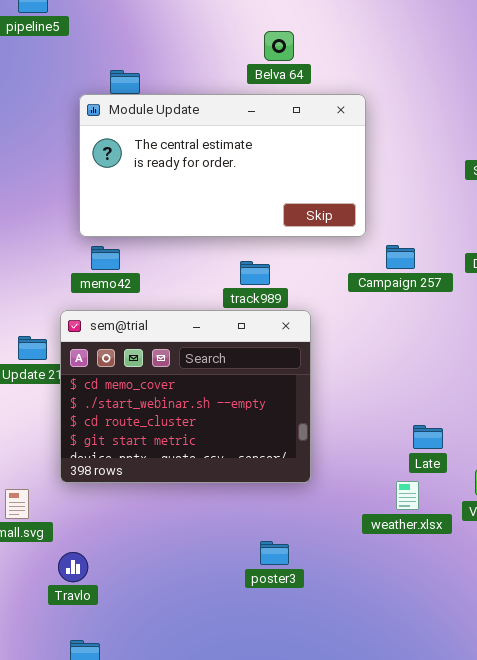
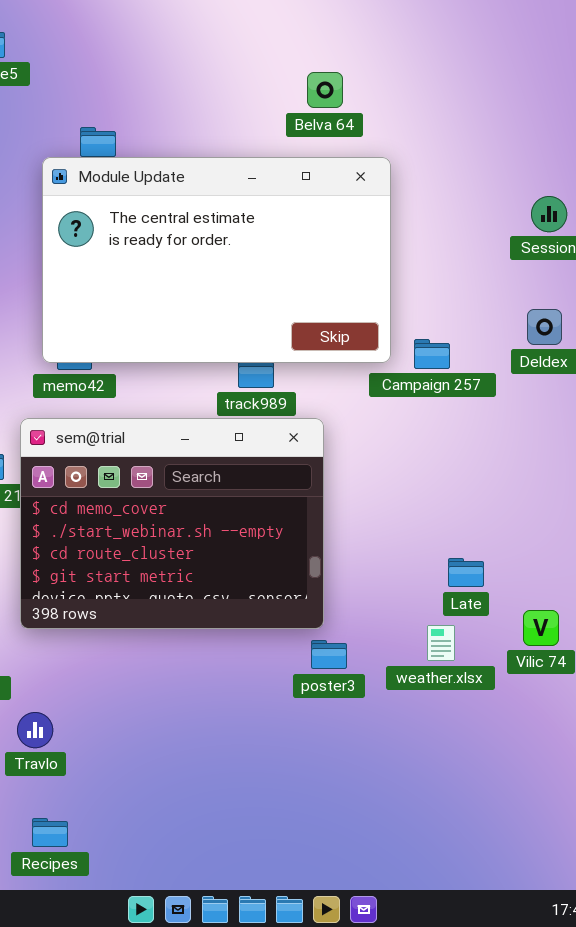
Belva 64: [264,31,294,61] -> [307,72,343,108], moved
Module Update: [79,94,366,237] -> [42,157,391,363], resized
poster3: [260,541,289,565] -> [311,640,347,669], moved

